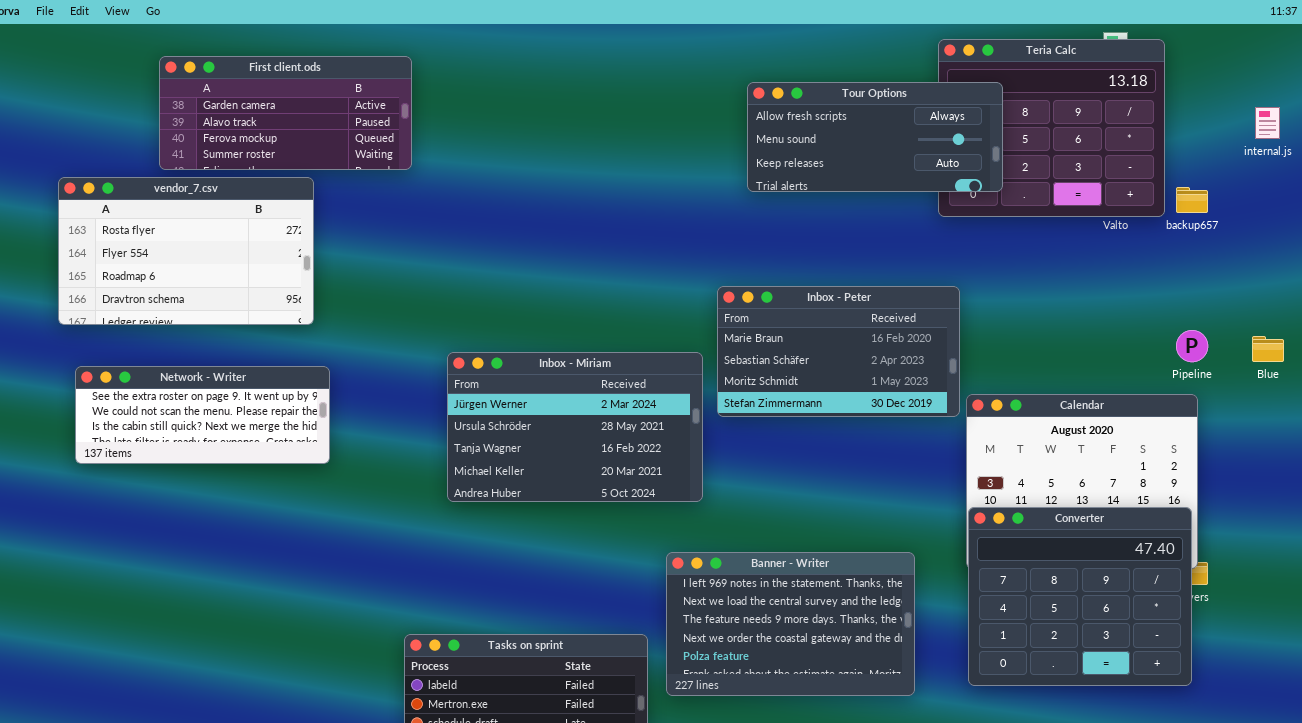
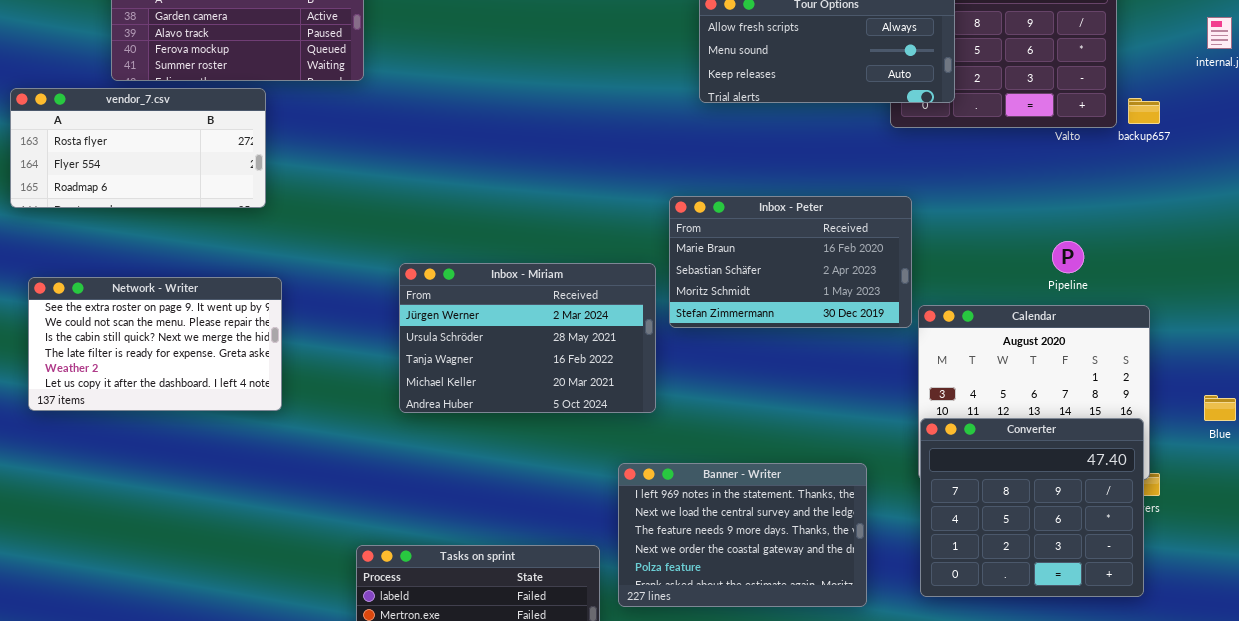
vendor_7.csv: [58,177,314,325] -> [10,88,266,208], resized
Pipeline: [1176,330,1208,362] -> [1052,241,1084,273], moved
Blue: [1252,336,1284,362] -> [1204,395,1236,421], moved
Network - Writer: [75,366,330,464] -> [28,277,282,411], resized

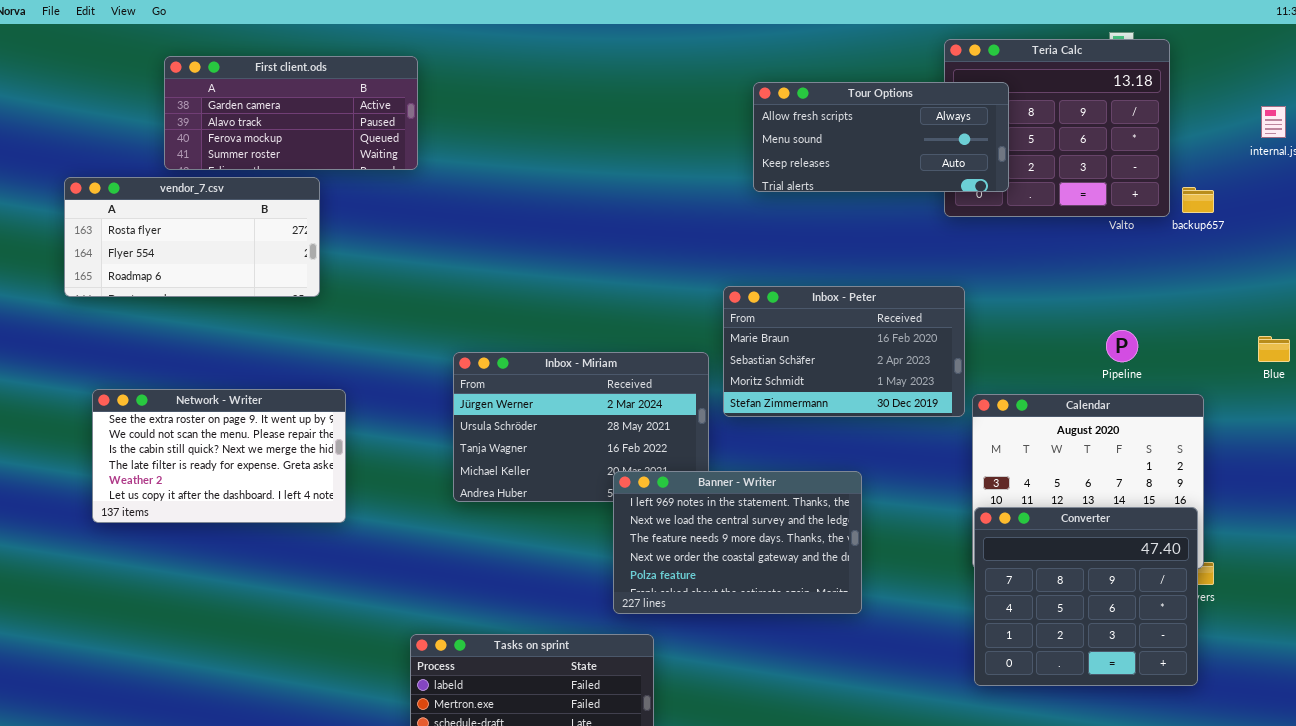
Network - Writer: [28,277,282,411] -> [92,389,346,523], moved
Blue: [1204,395,1236,421] -> [1258,336,1290,362], moved
Banner - Writer: [618,463,867,607] -> [613,471,862,614], moved

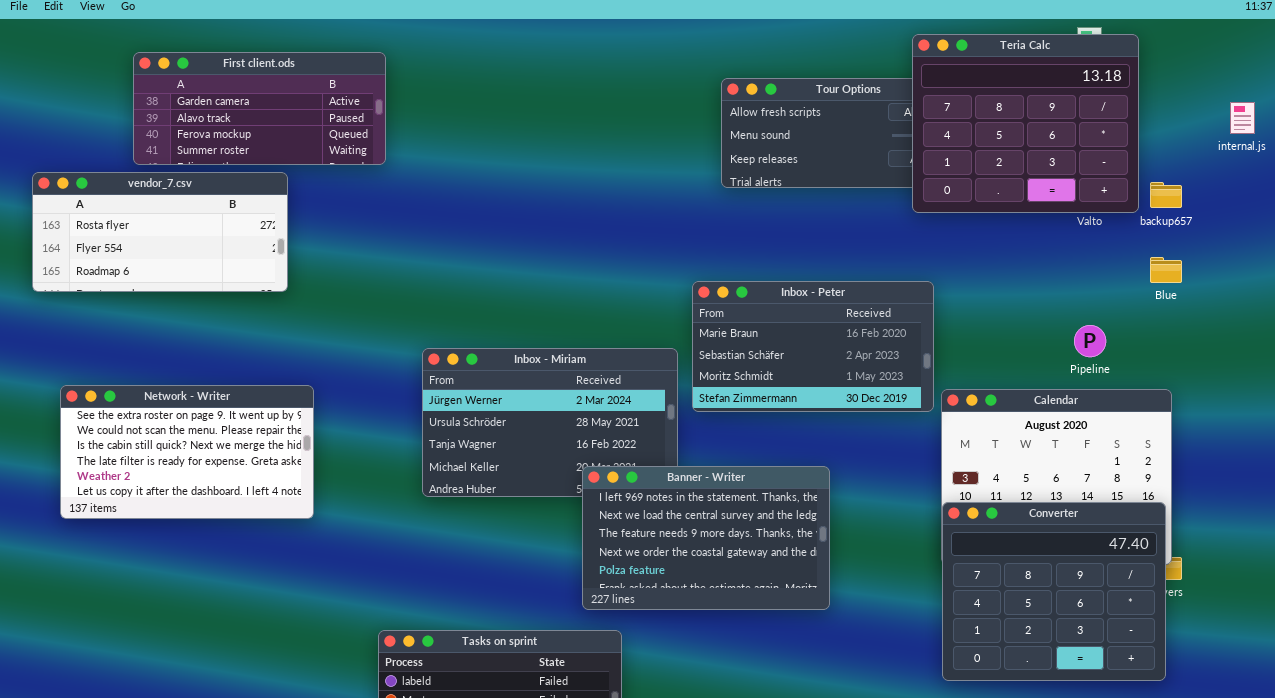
Teria Calc: [944,39,1170,217] -> [912,34,1139,213], raised
Blue: [1258,336,1290,362] -> [1150,257,1182,283], moved

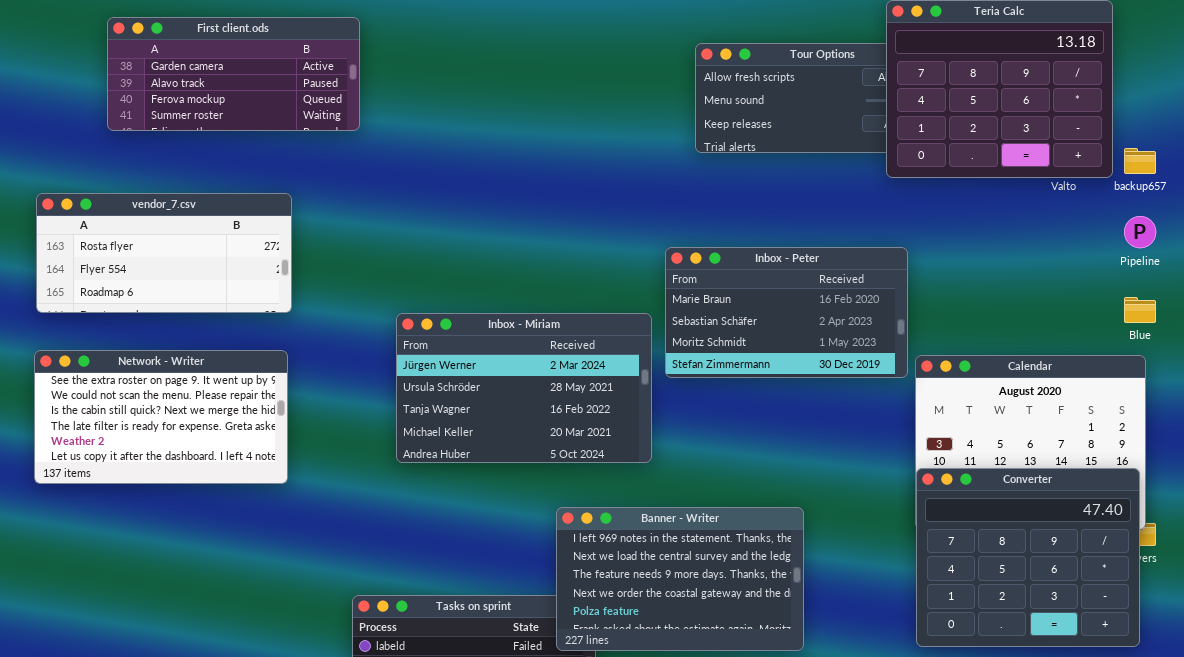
vendor_7.csv: [32,172,288,292] -> [36,193,292,313], moved
Blue: [1150,257,1182,283] -> [1124,297,1156,323], moved
Pipeline: [1074,325,1106,357] -> [1124,216,1156,248], moved
Banner - Writer: [582,466,830,610] -> [556,507,804,651], moved

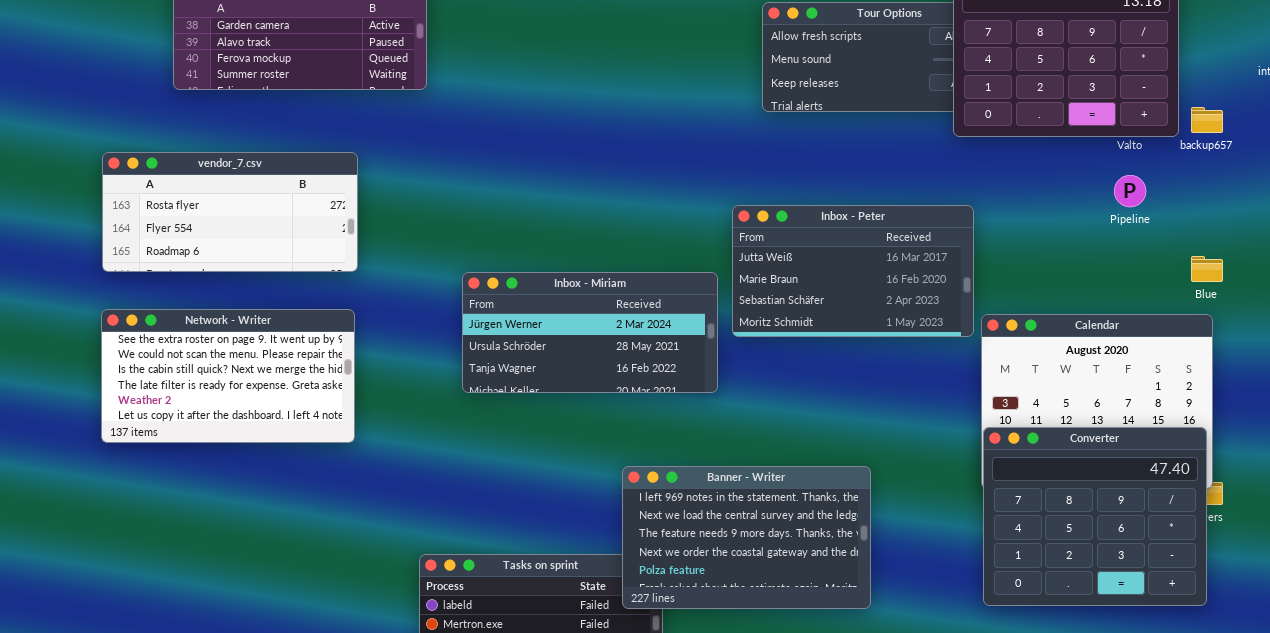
Pipeline: [1124,216,1156,248] -> [1114,175,1146,207], moved
Inbox - Peter: [665,247,908,378] -> [732,205,974,337], scrolled up 1 row
Inbox - Miriam: [396,313,652,463] -> [462,272,718,393], resized

